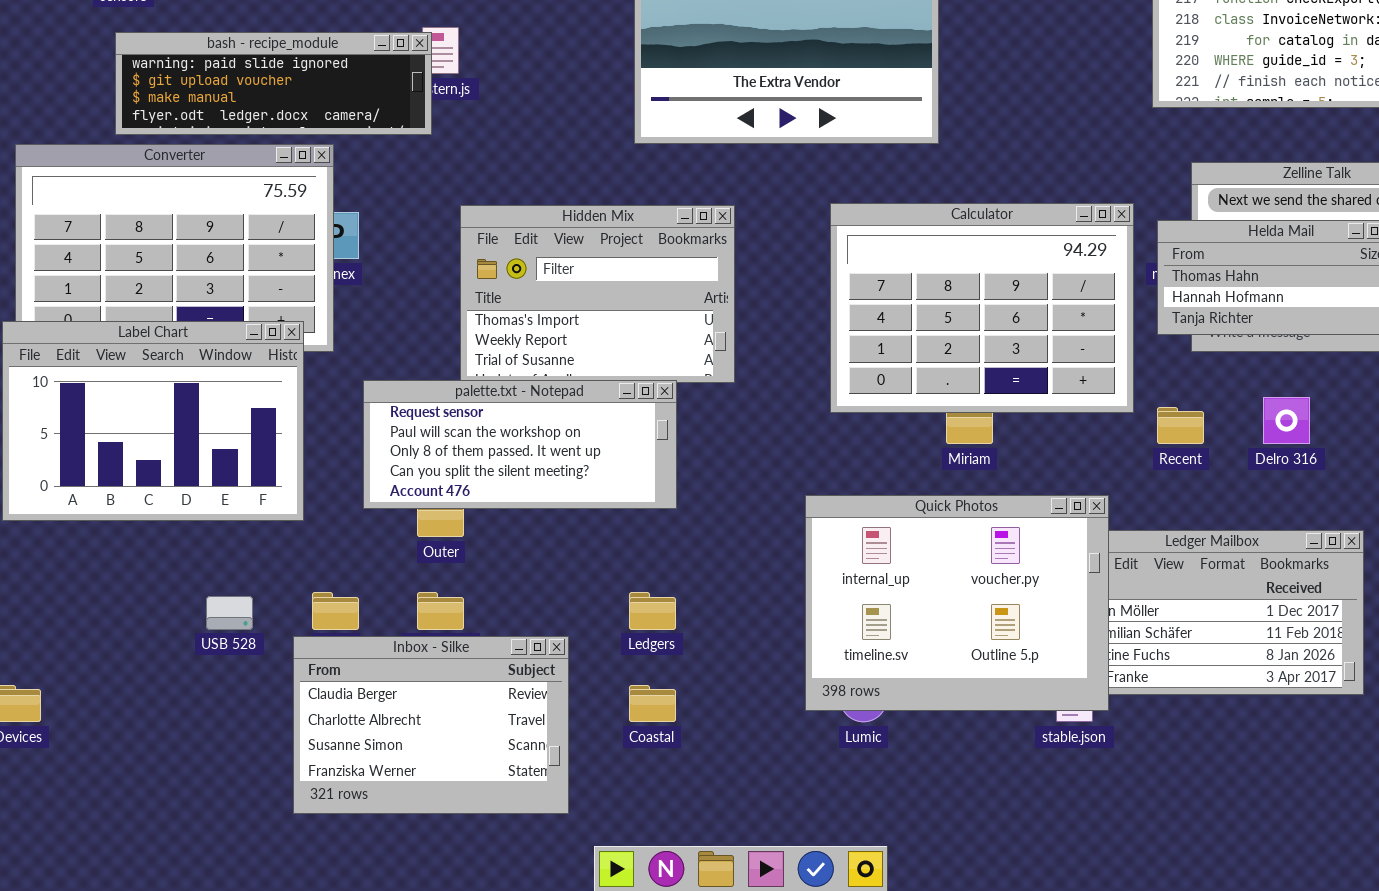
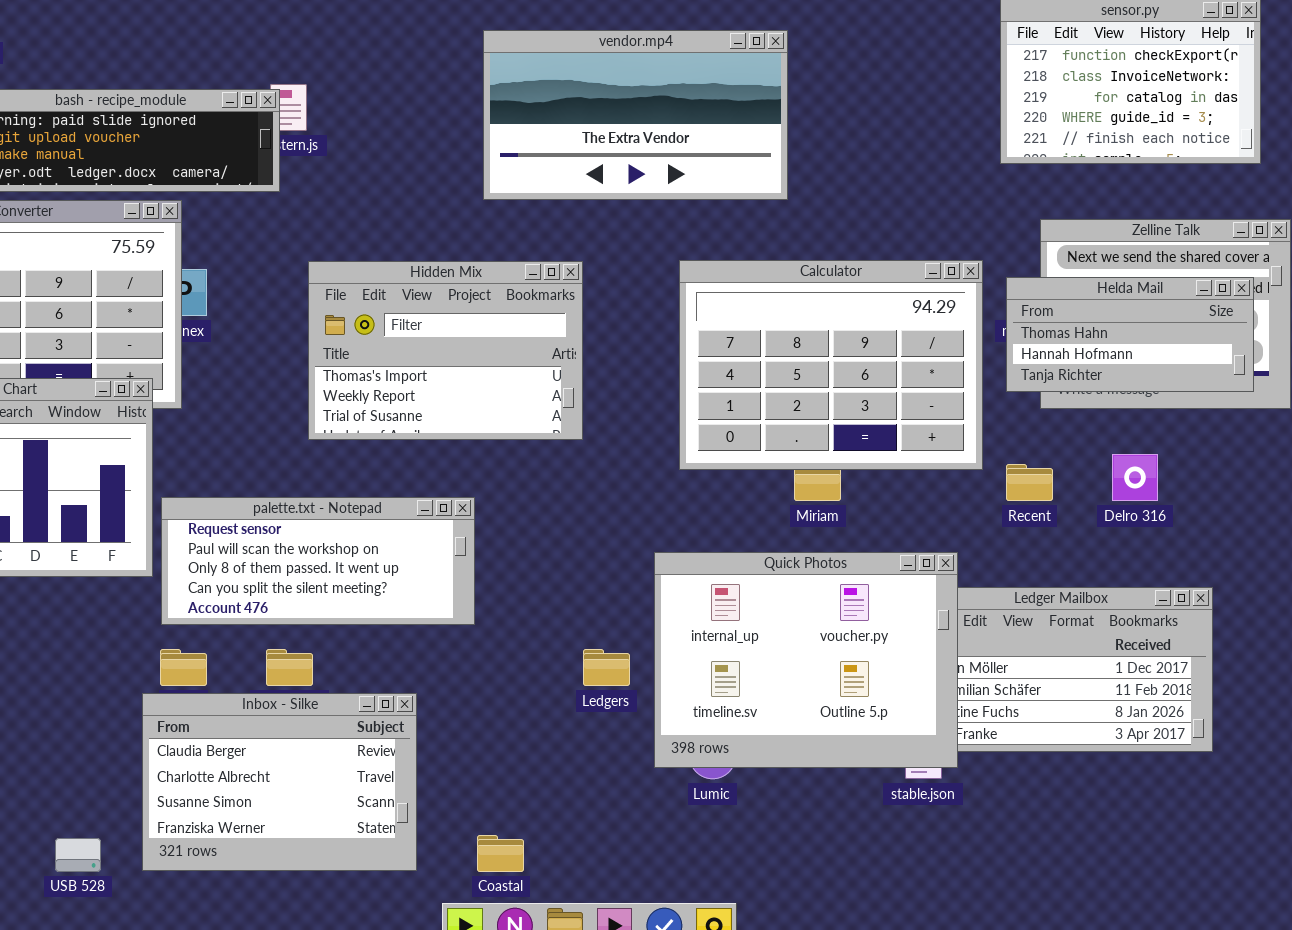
palette.txt - Notepad: [363,380,677,509] -> [161,497,475,625], moved
Ledgers: [629,592,676,630] -> [583,649,630,686], moved
USB 528: [206,596,253,630] -> [55,838,101,872], moved
Coastal: [629,685,676,722] -> [477,835,524,872], moved

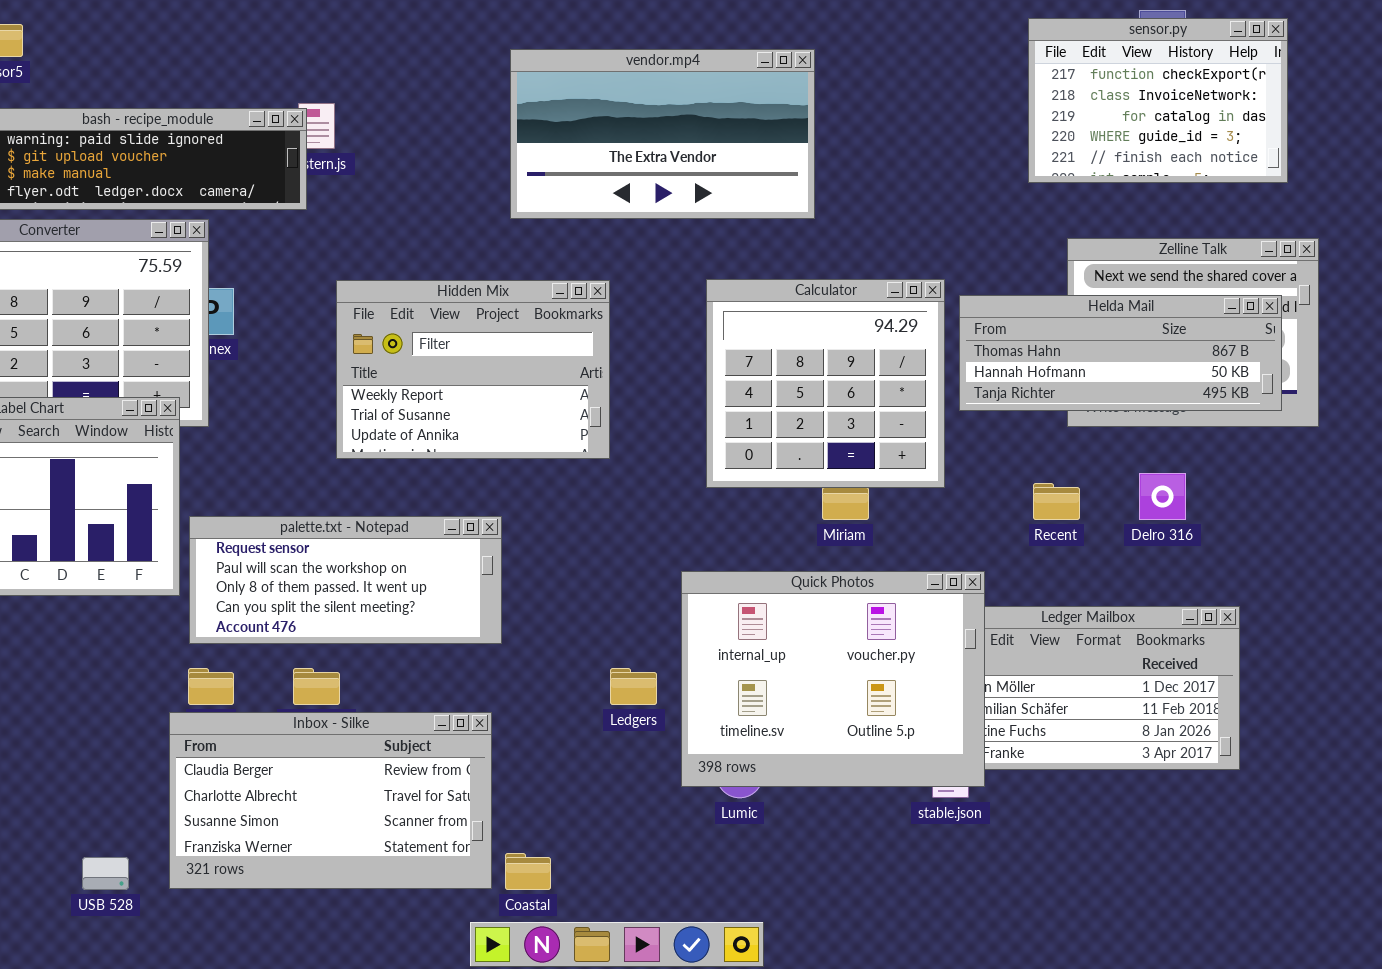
Calculator: [679,260,983,470] -> [706,279,945,488], resized
Hidden Mix: [308,261,583,440] -> [336,280,610,459], scrolled down 1 row
Helda Mail: [1006,277,1254,392] -> [959,295,1282,411], resized
Inbox - Silke: [142,693,417,871] -> [169,712,492,889], resized

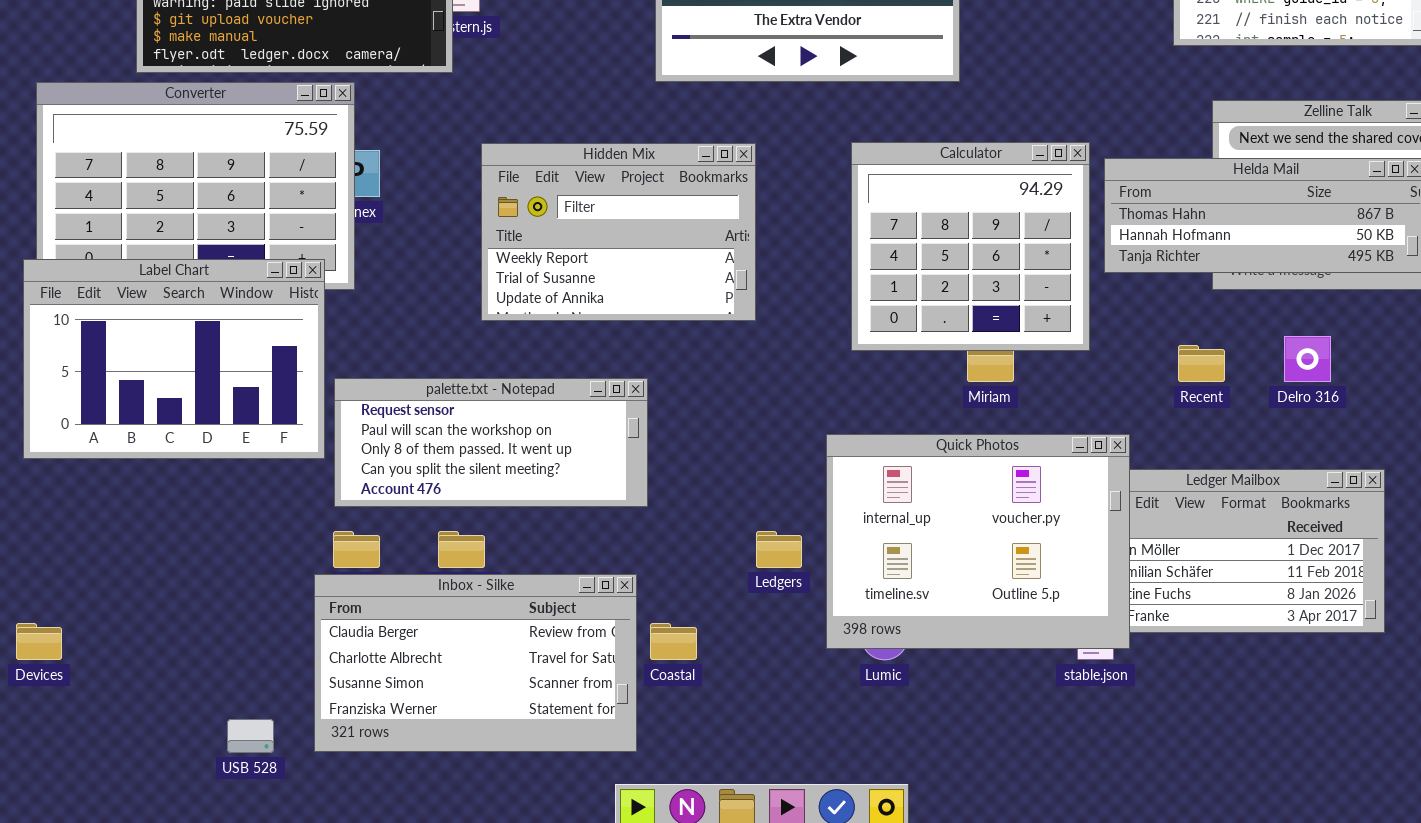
Coastal: [505,853,551,890] -> [650,623,697,660], moved

